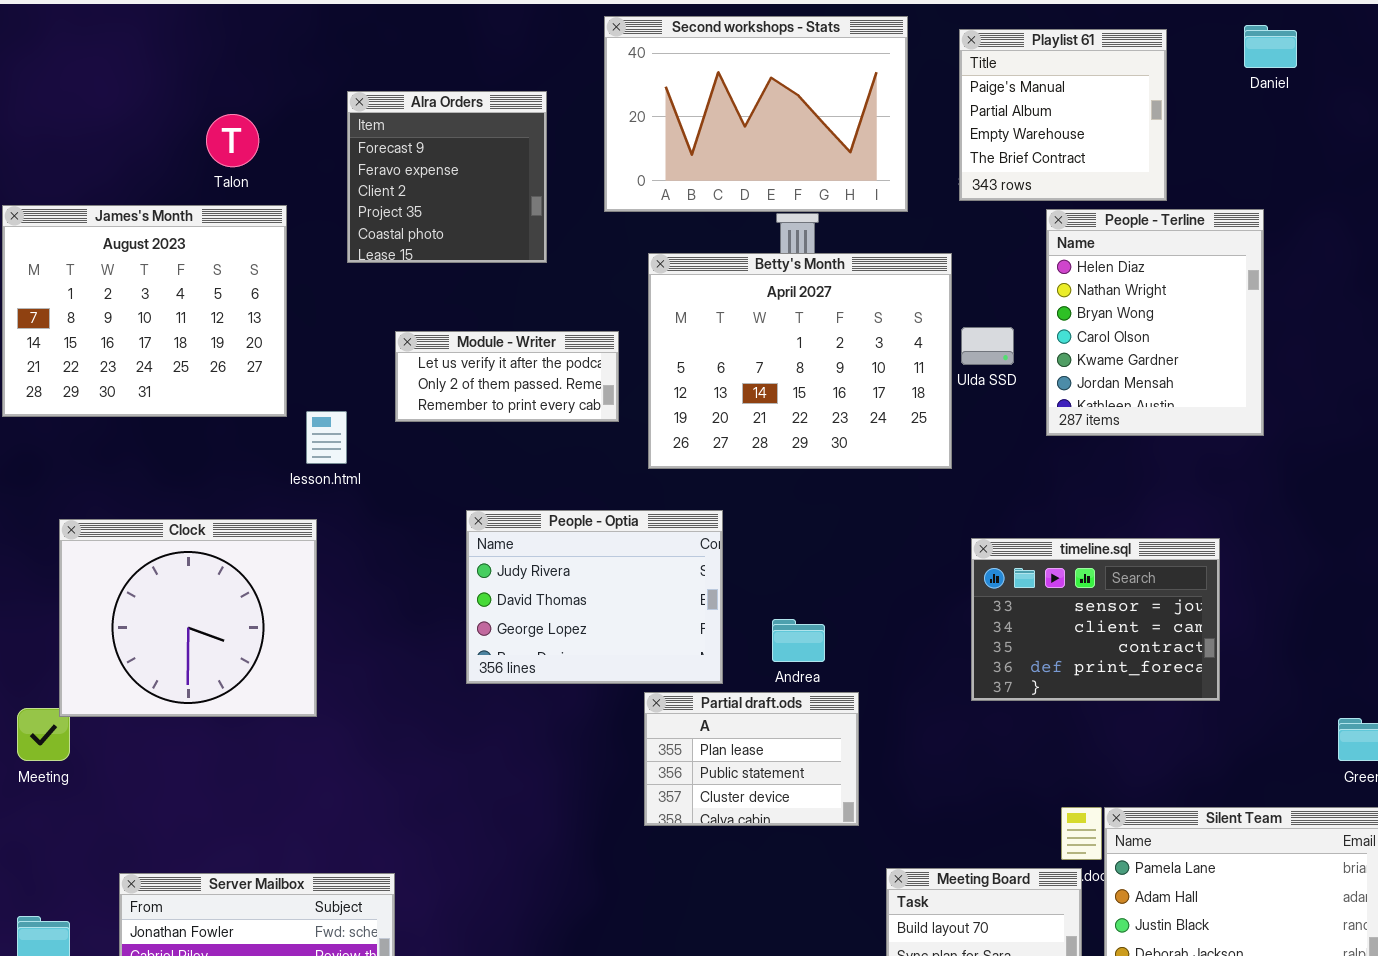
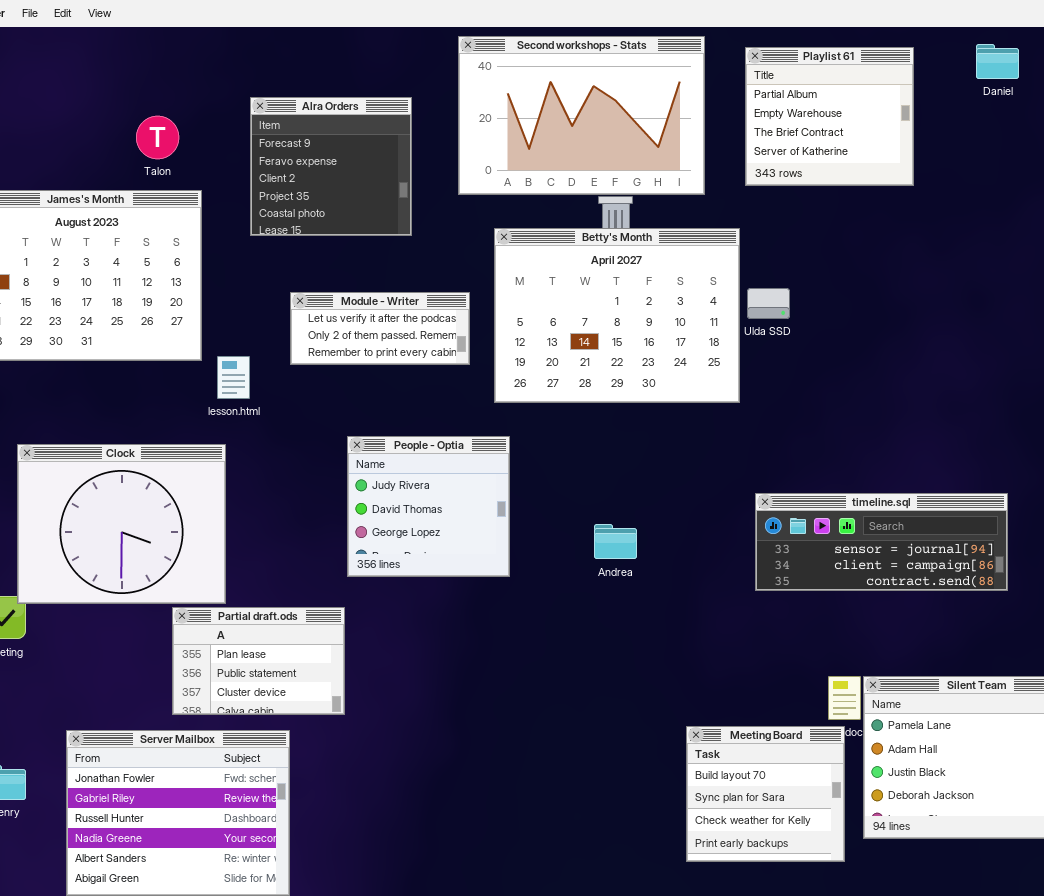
Playlist 61: [959,29,1167,201] -> [745,47,914,186], scrolled down 1 row
People - Terline: [1046,209,1264,436] -> none, closed
People - Optia: [466,510,723,684] -> [347,436,510,577], resized
timeline.sql: [971,538,1220,701] -> [755,493,1008,591], resized
Partial draft.ods: [644,692,859,826] -> [172,607,345,715], moved

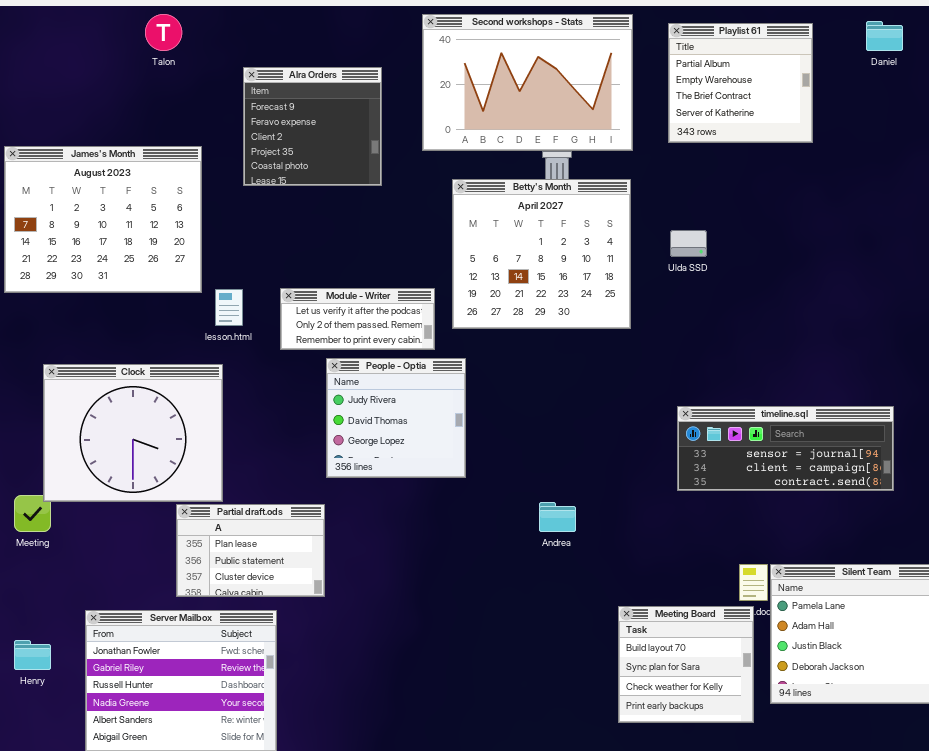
Talon: [136,116,179,159] -> [145,14,182,51], moved
Betty's Month: [494,228,740,403] -> [452,179,631,329], resized
Module - Writer: [290,292,470,365] -> [280,288,435,350], moved
Andrea: [594,524,637,559] -> [539,502,576,532], moved

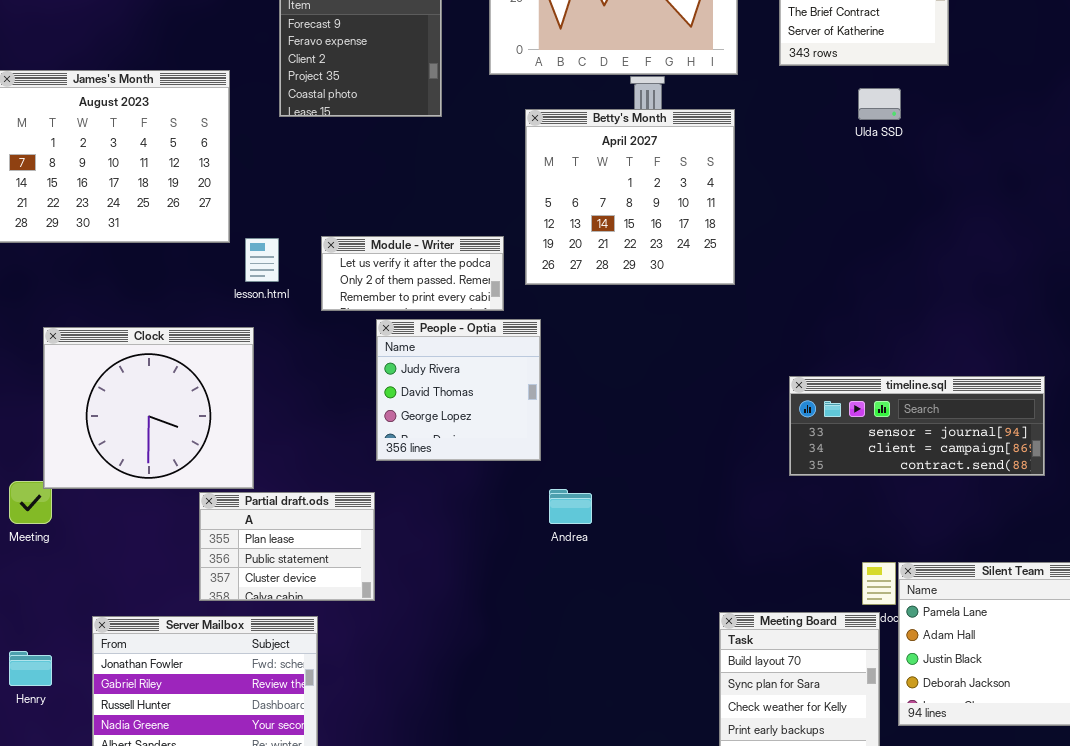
Ulda SSD: [670,230,707,257] -> [858,88,901,120], moved
Andrea: [539,502,576,532] -> [549,489,592,524], moved

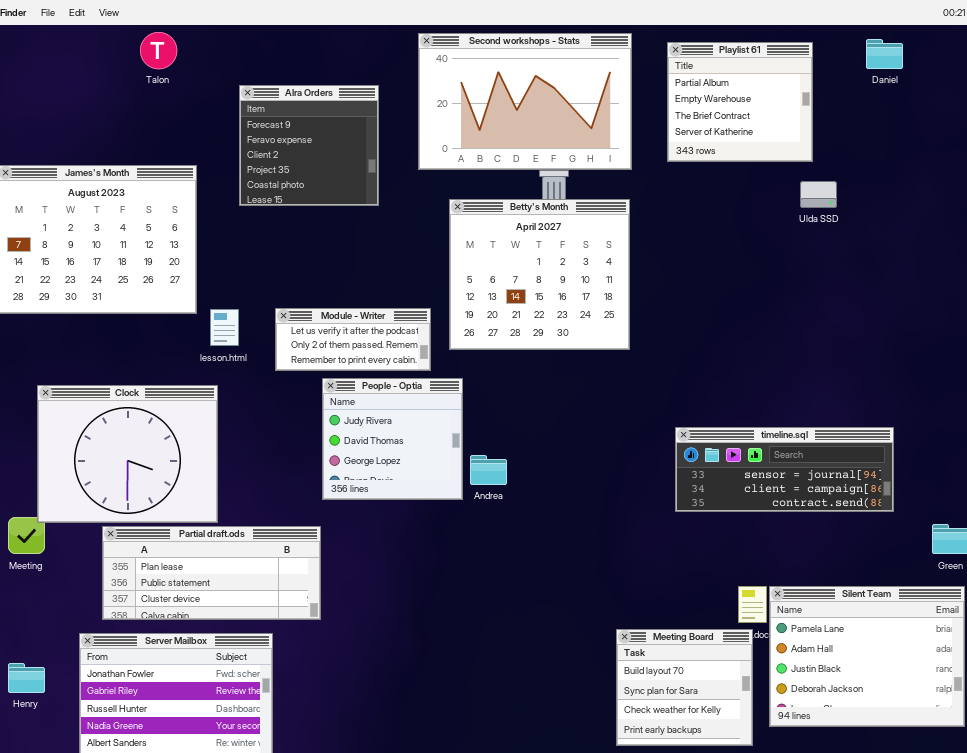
Ulda SSD: [858,88,901,120] -> [800,181,837,208], moved
Andrea: [549,489,592,524] -> [470,455,507,485], moved
Partial draft.ods: [199,492,375,601] -> [102,526,321,620], resized

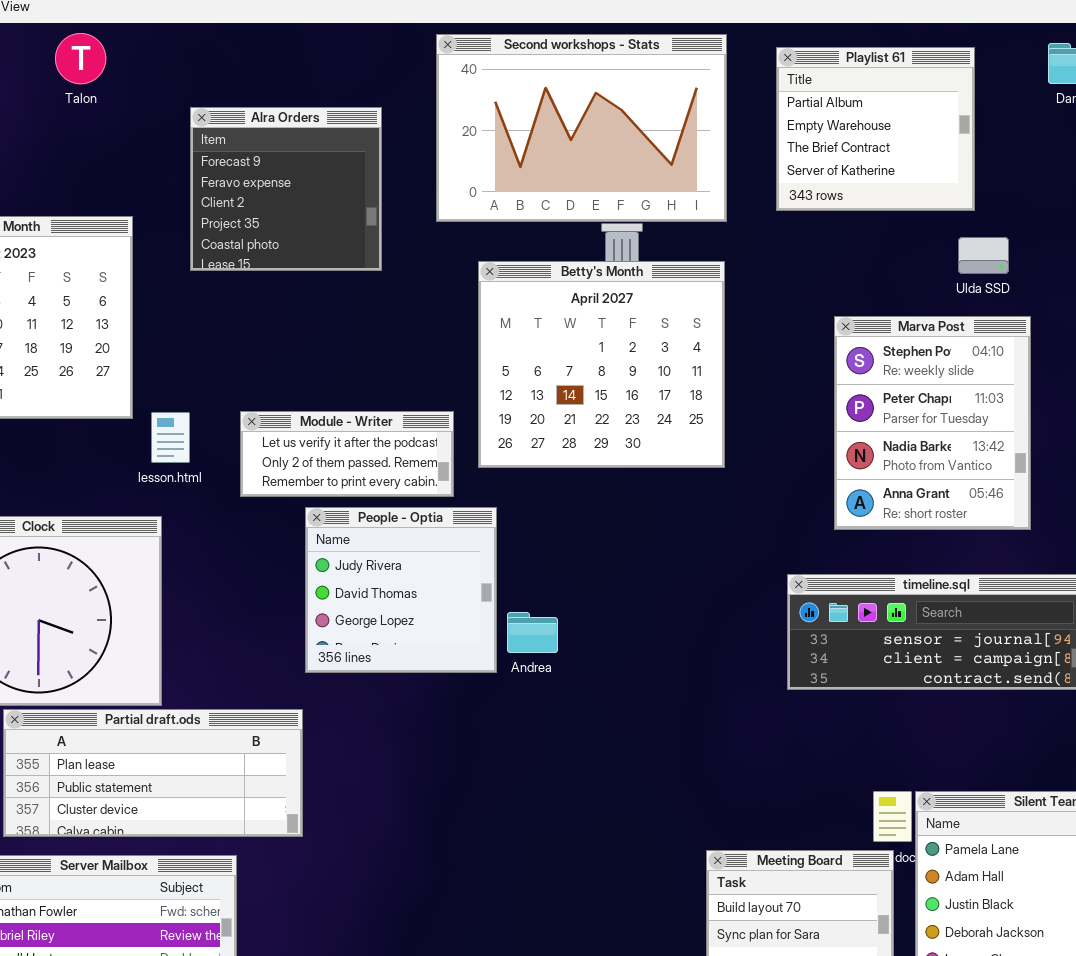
Marva Post: none -> [834,316,1031,530], opened

